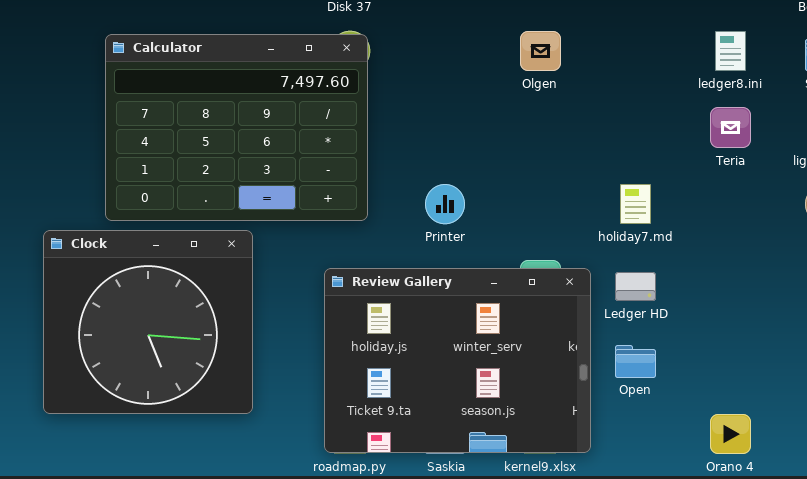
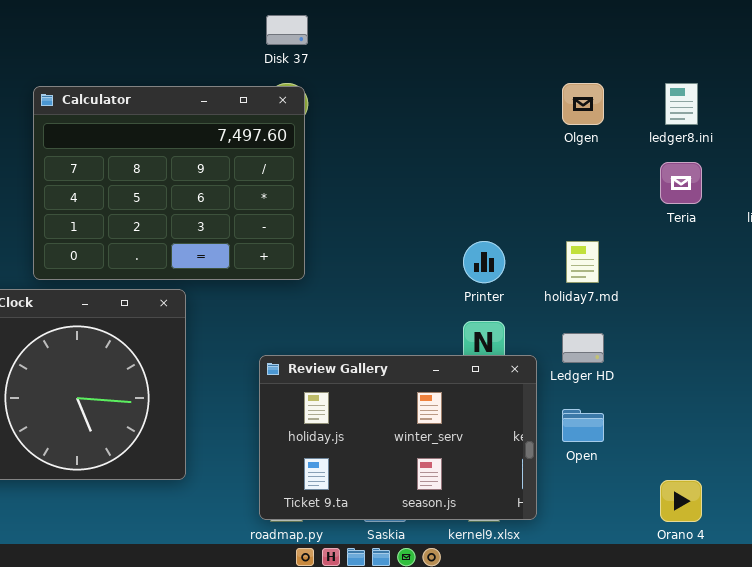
Olgen: [520,31,561,71] -> [562,83,604,125], moved
Printer: [425,184,465,224] -> [463,241,505,283], moved
Review Gallery: [324,268,591,453] -> [259,355,537,520], resized

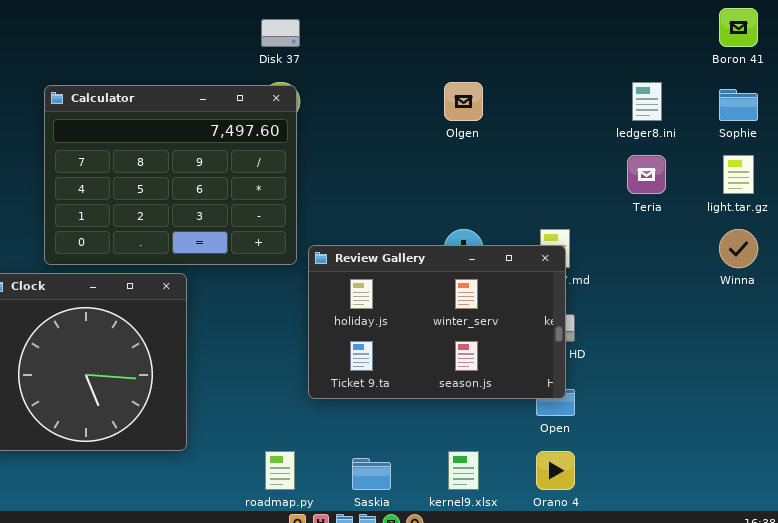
Olgen: [562,83,604,125] -> [444,82,483,121], moved
Review Gallery: [259,355,537,520] -> [308,245,566,399], moved
Orano 4: [660,480,702,522] -> [536,451,575,490], moved

